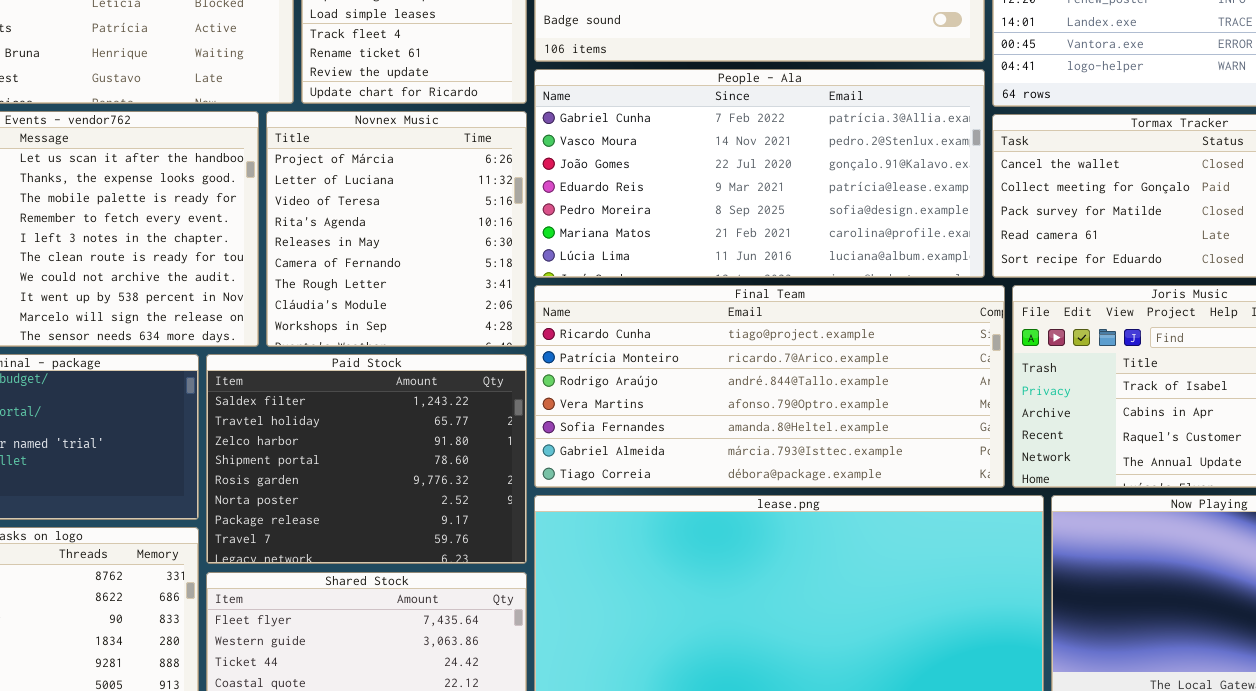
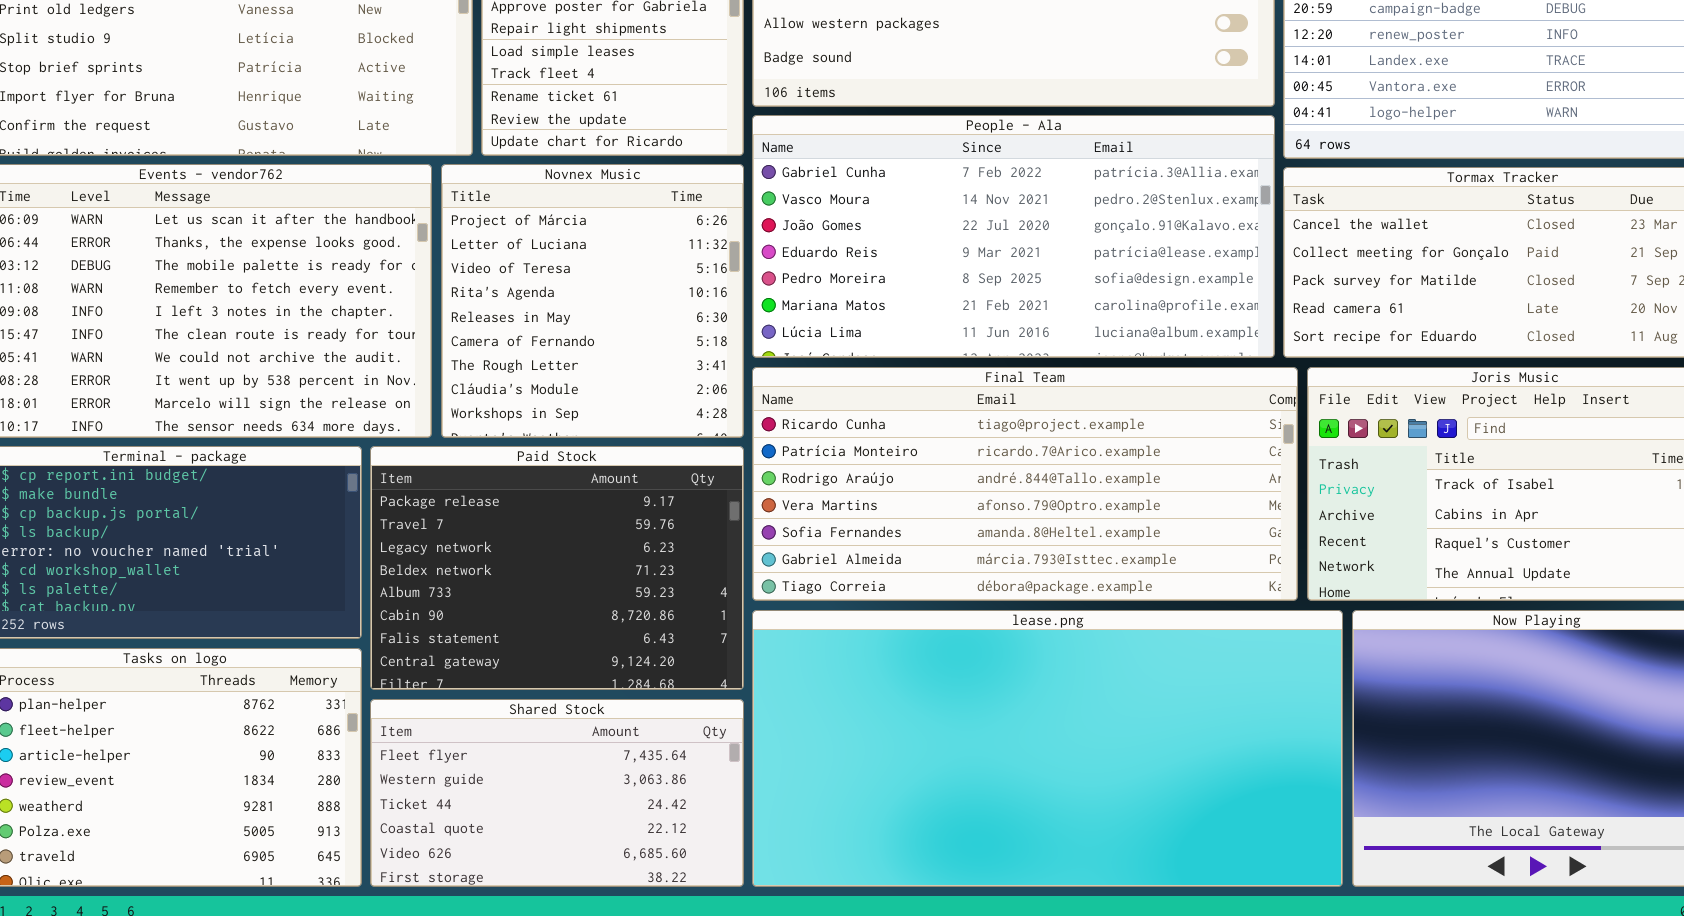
Paid Stock: [206,354,527,564] -> [370,446,744,690], scrolled down 6 rows

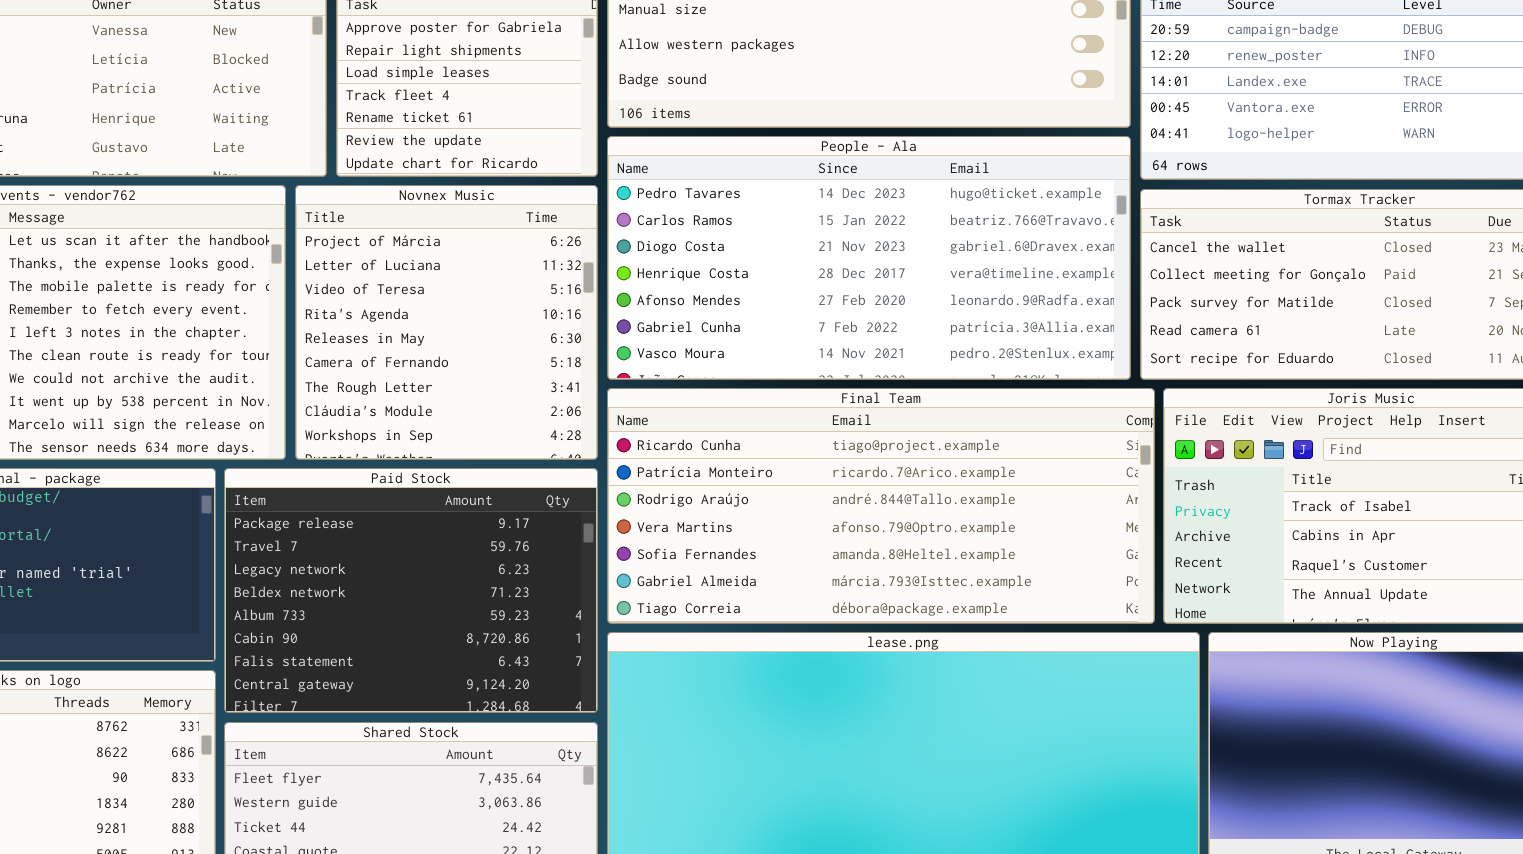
People - Ala: [752,115,1275,358] -> [607,136,1131,380], scrolled up 5 rows

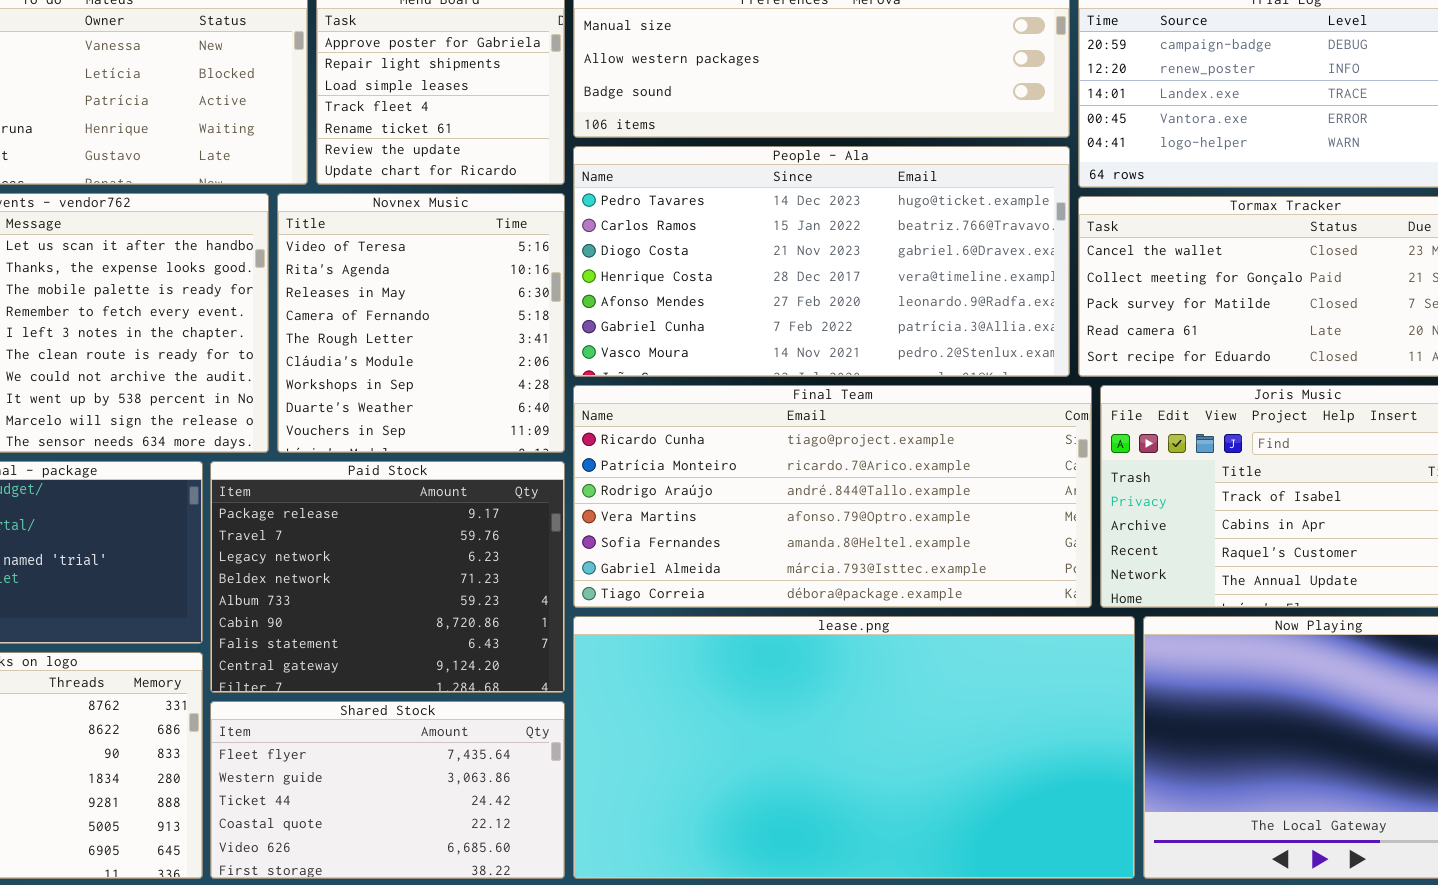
Novnex Music: [295,185,598,460] -> [277,193,565,453], scrolled down 2 rows

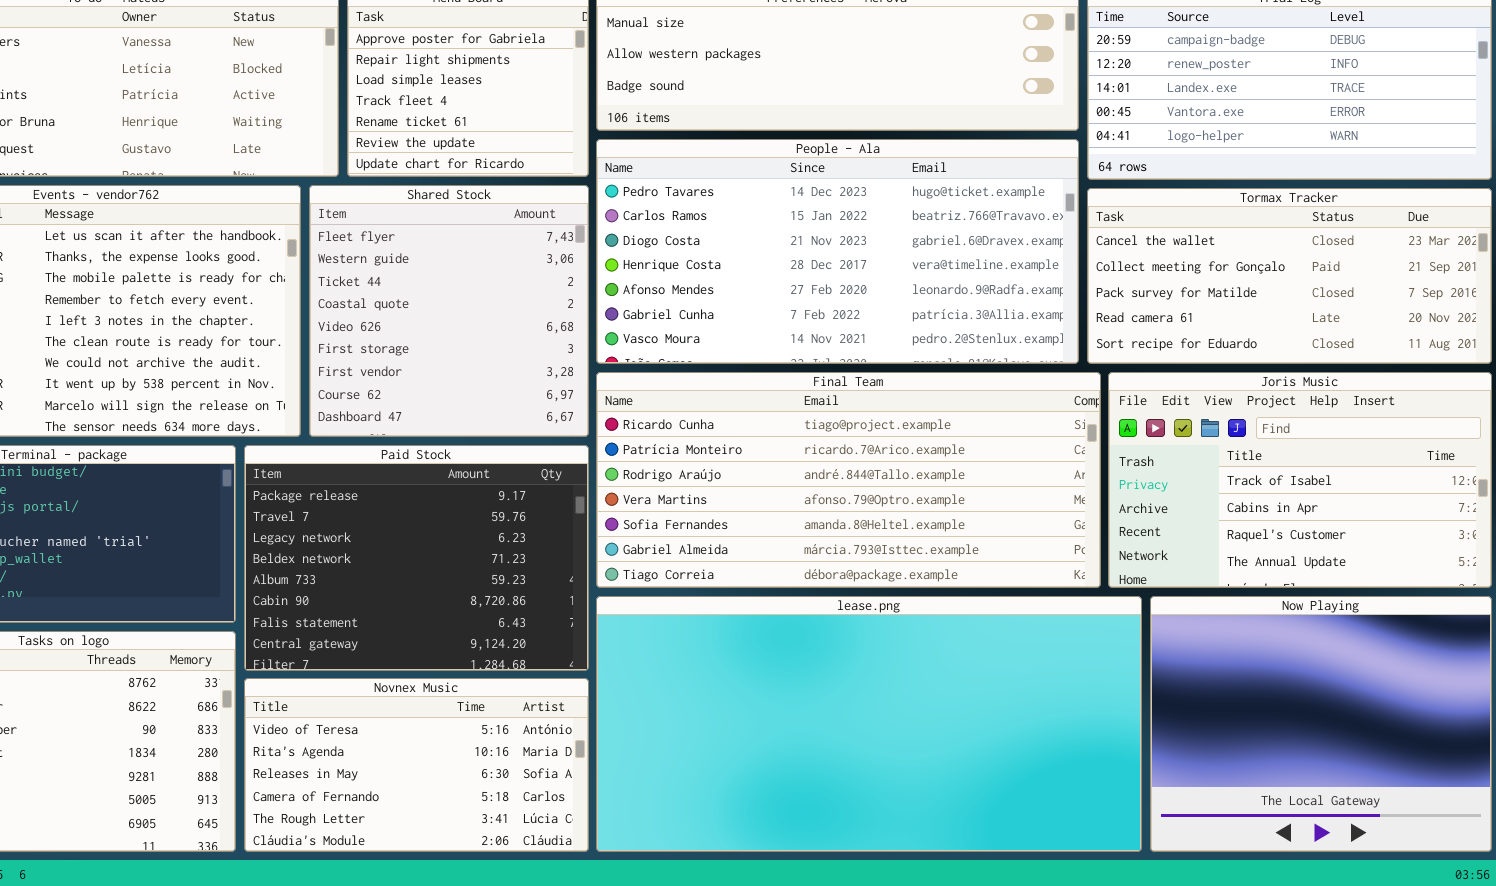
Novnex Music: [277,193,565,453] -> [244,678,589,852], moved, resized
Shared Stock: [210,701,565,879] -> [309,185,589,437], moved, resized

